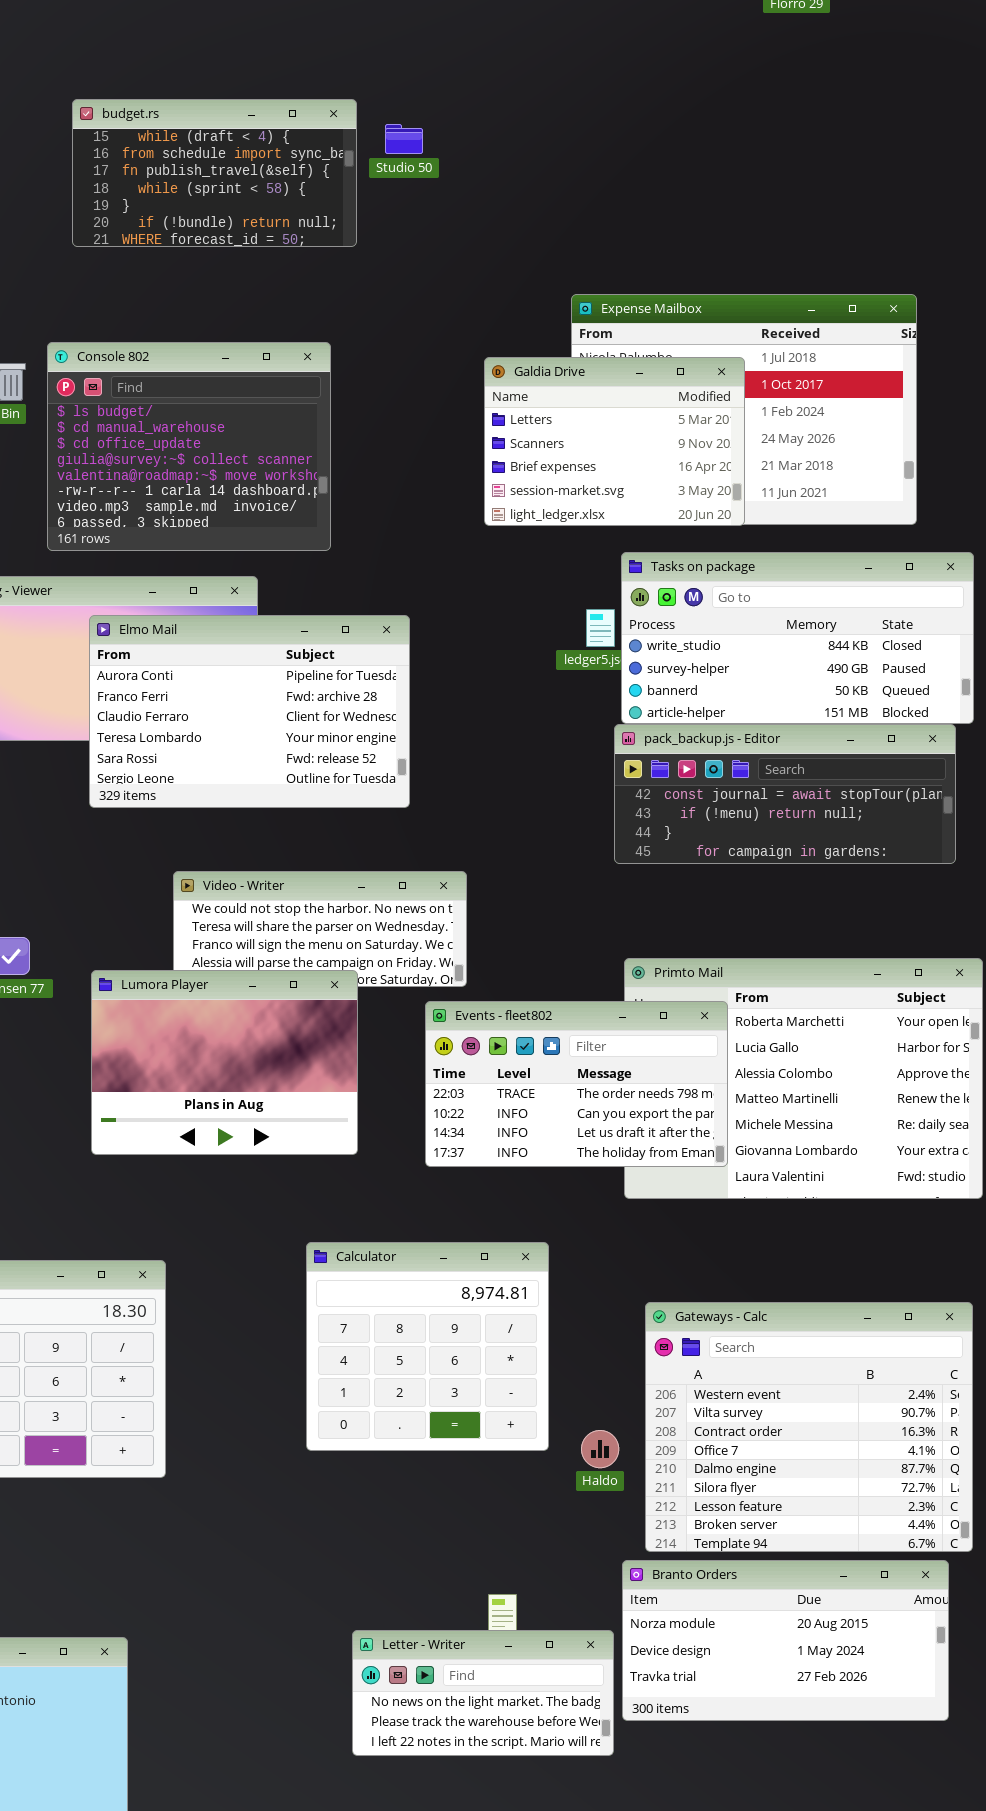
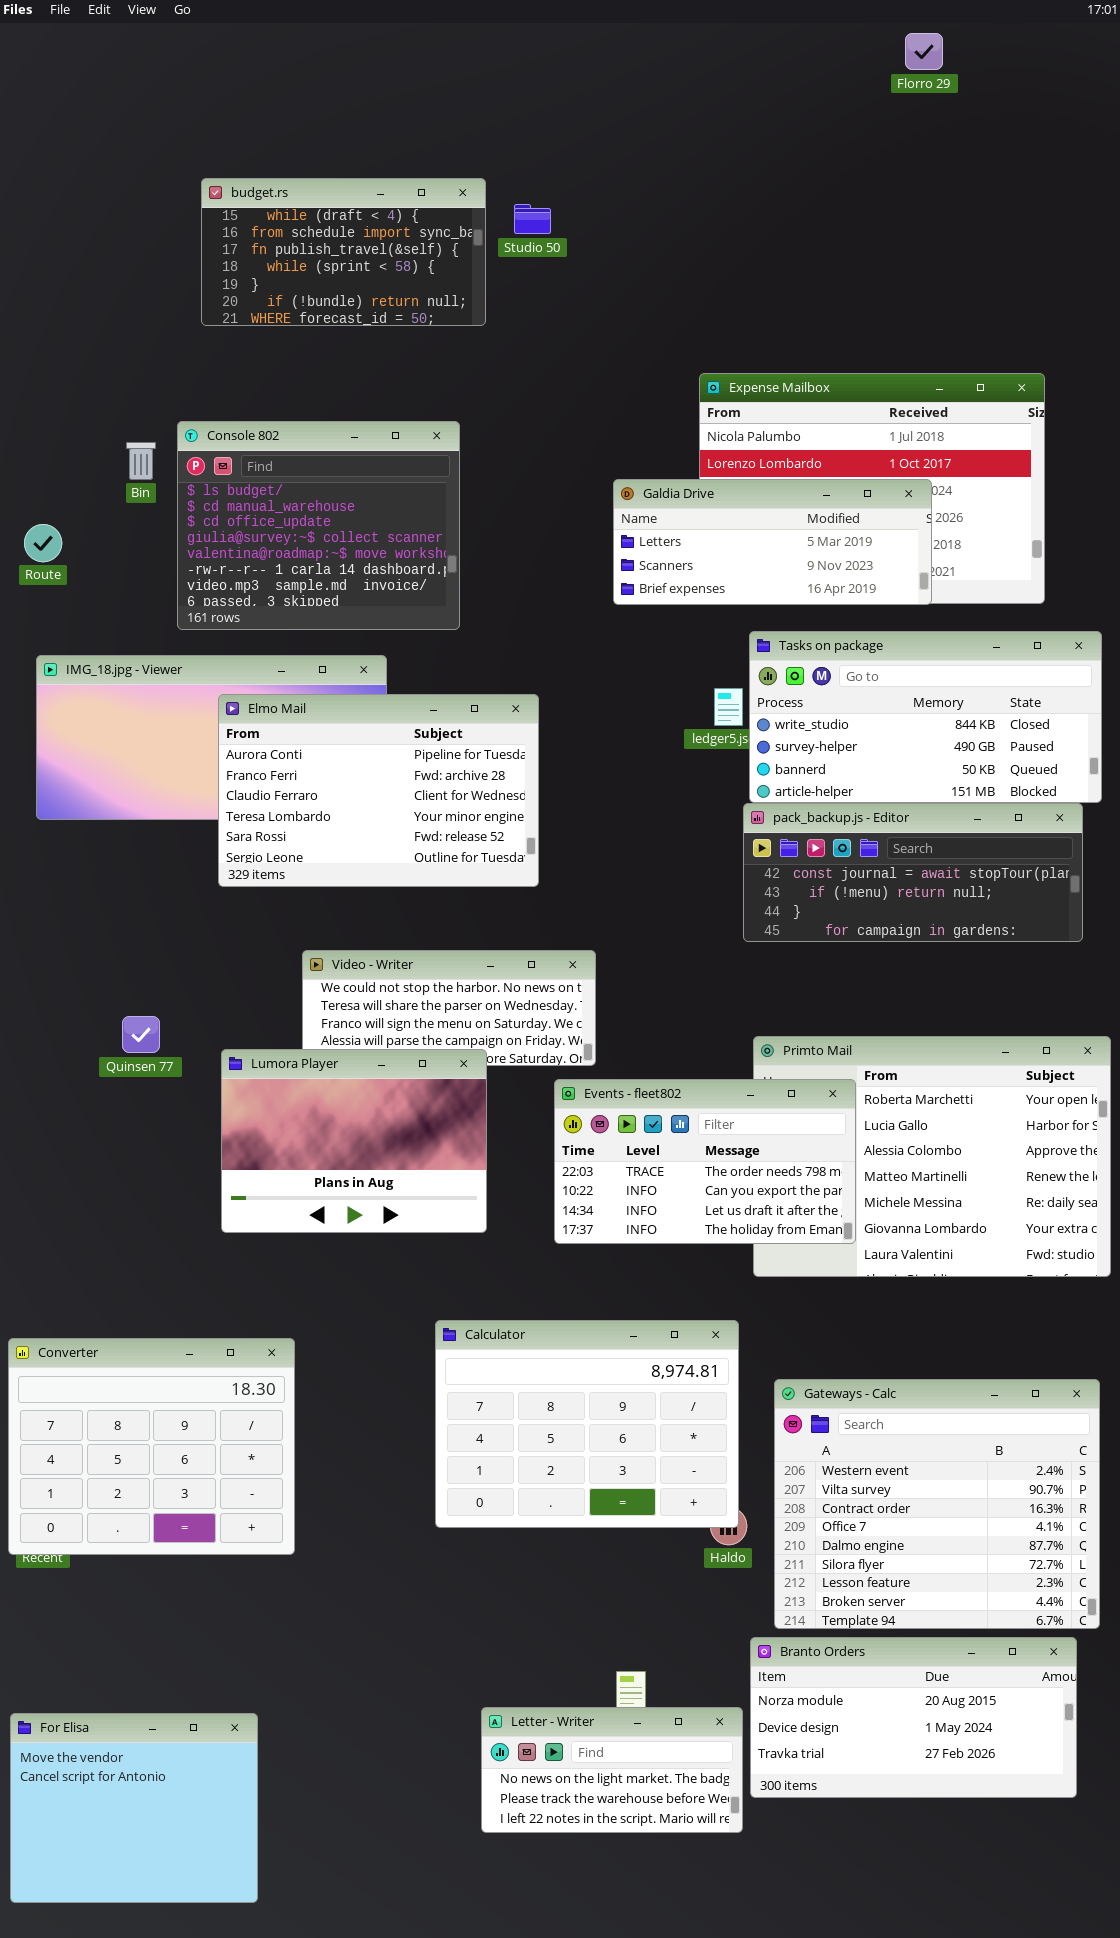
Galdia Drive: [484,357,745,526] -> [613,479,932,605], resized
Calculator: [306,1242,549,1451] -> [435,1320,739,1528], resized

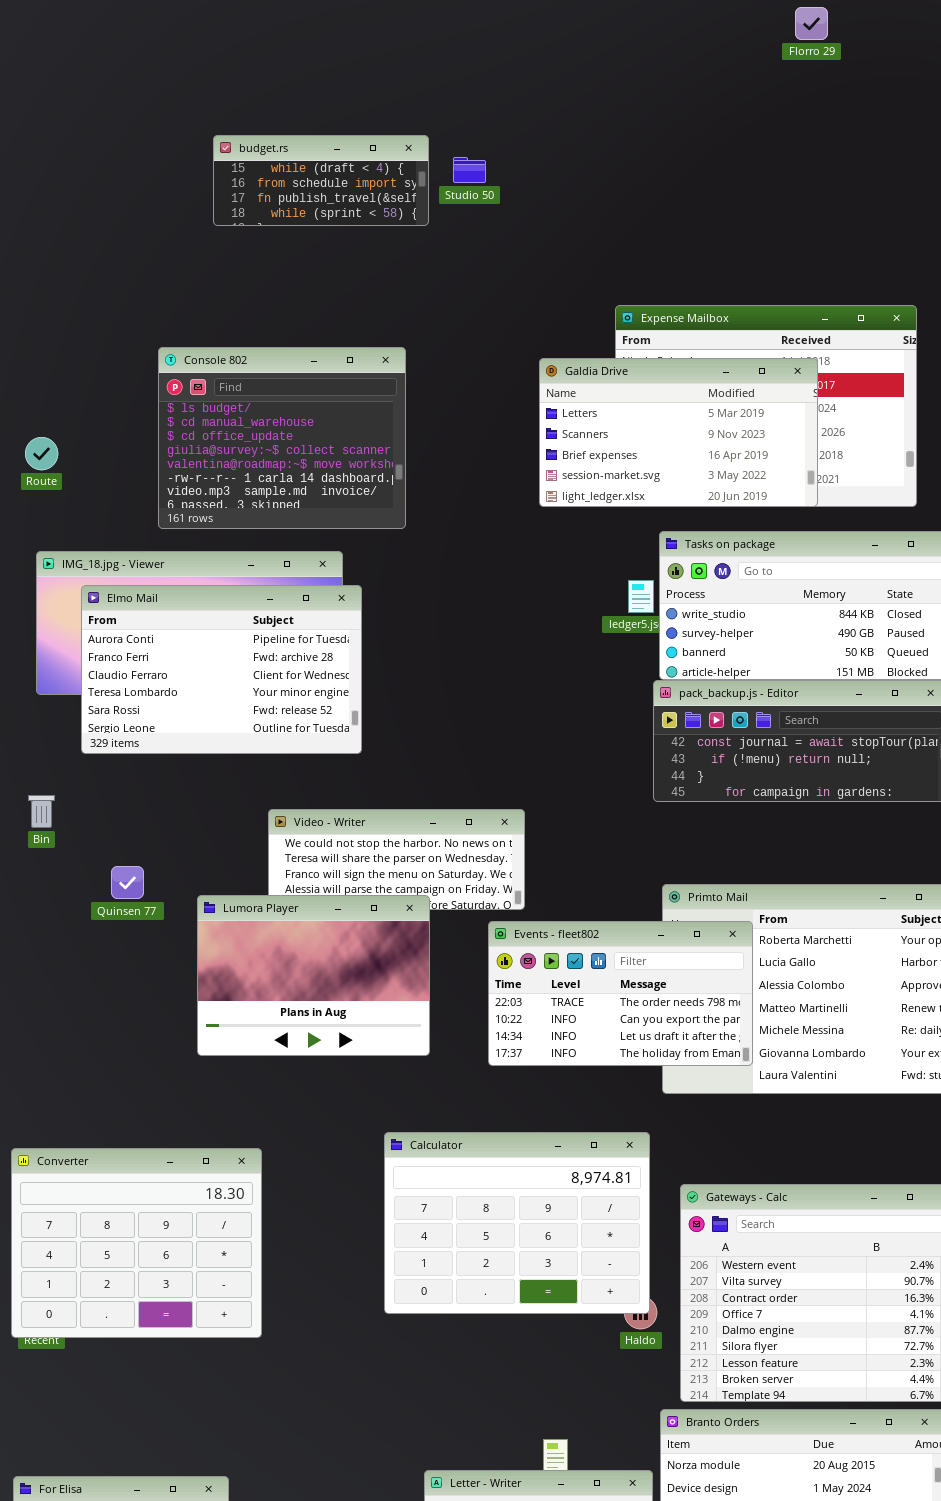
budget.rs: [201,178,486,326] -> [213,135,429,226], resized
Bin: [126,442,156,480] -> [28,795,55,828], moved
Galdia Drive: [613,479,932,605] -> [539,358,818,507], resized
Elmo Mail: [218,694,539,887] -> [81,585,362,754], moved

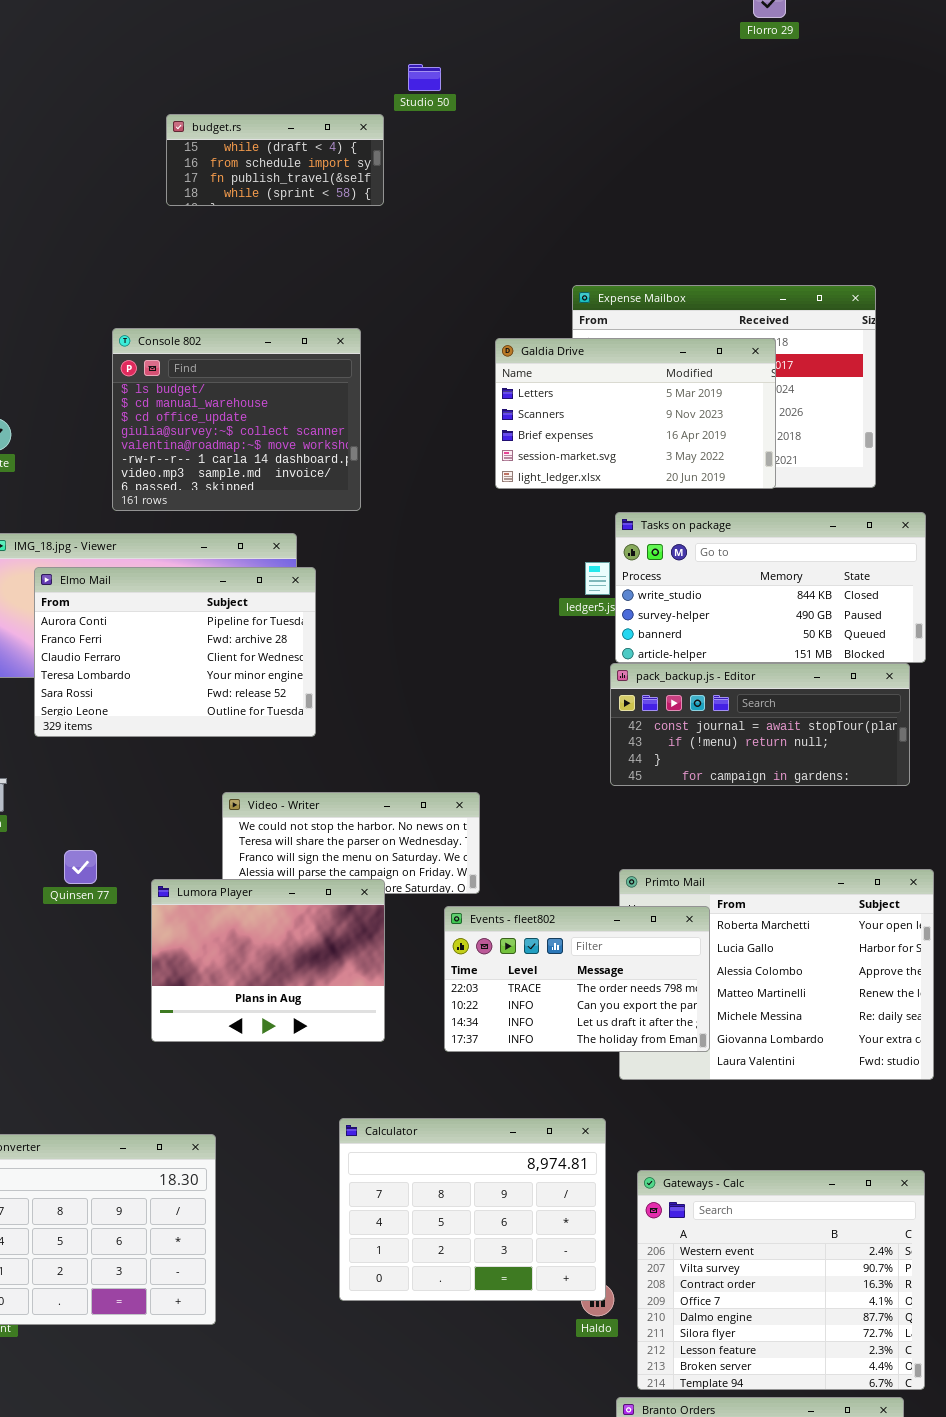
Studio 50: [453,157,486,183] -> [408,64,441,91], moved

